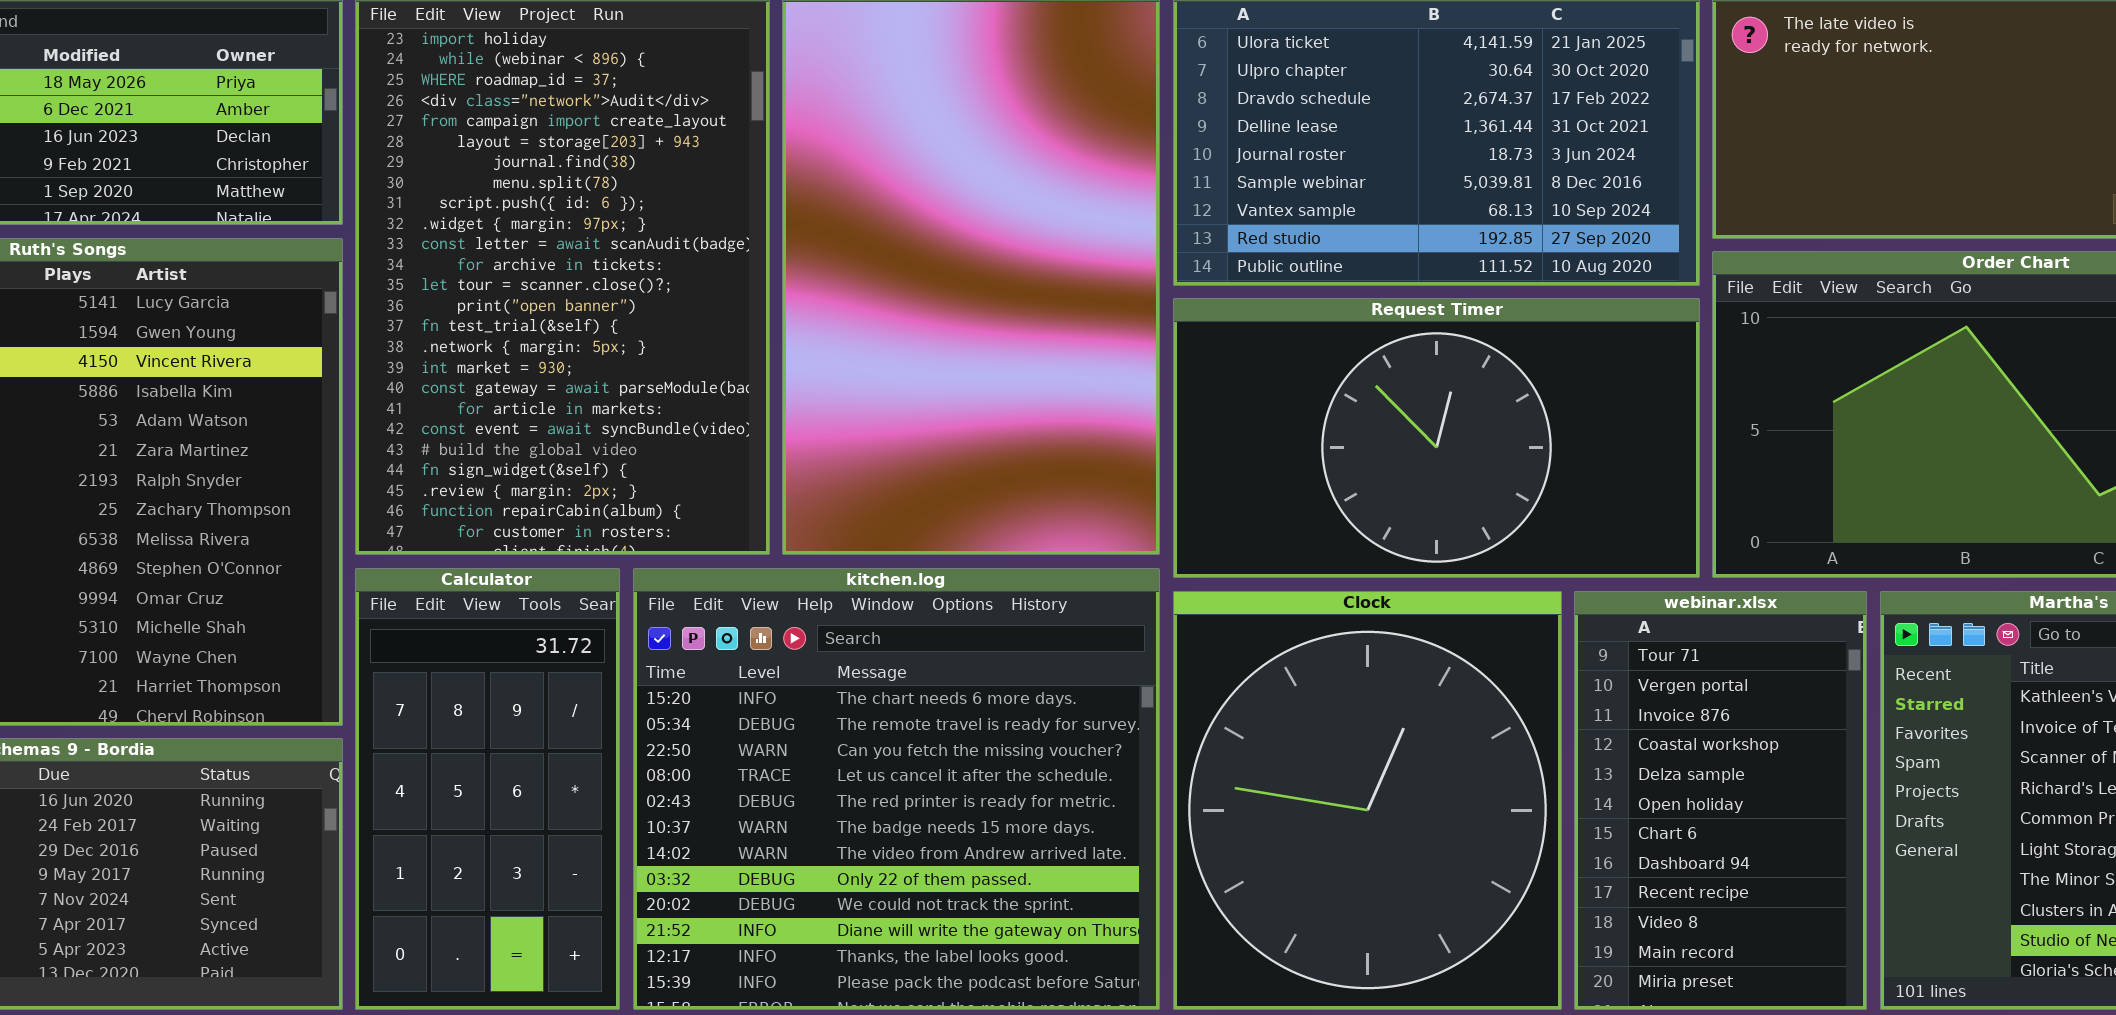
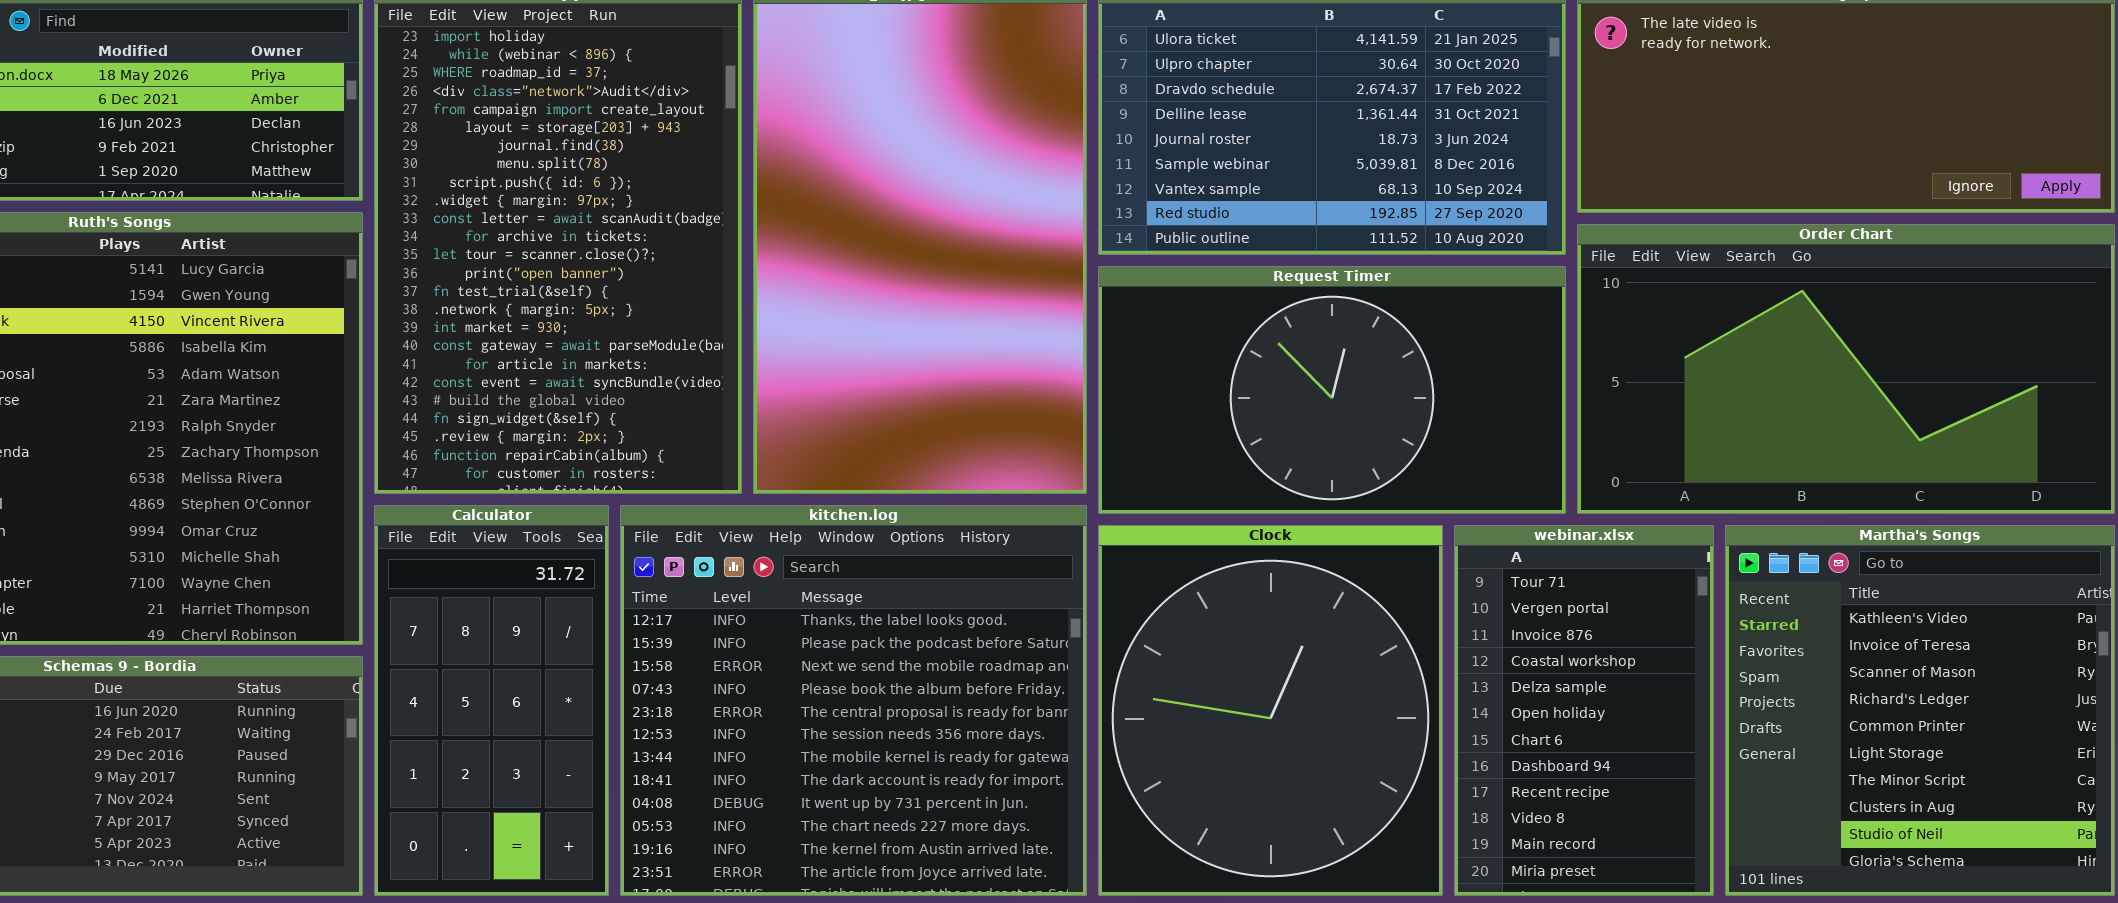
kitchen.log: [633,568,1160,1010] -> [620,505,1087,896], scrolled down 10 rows

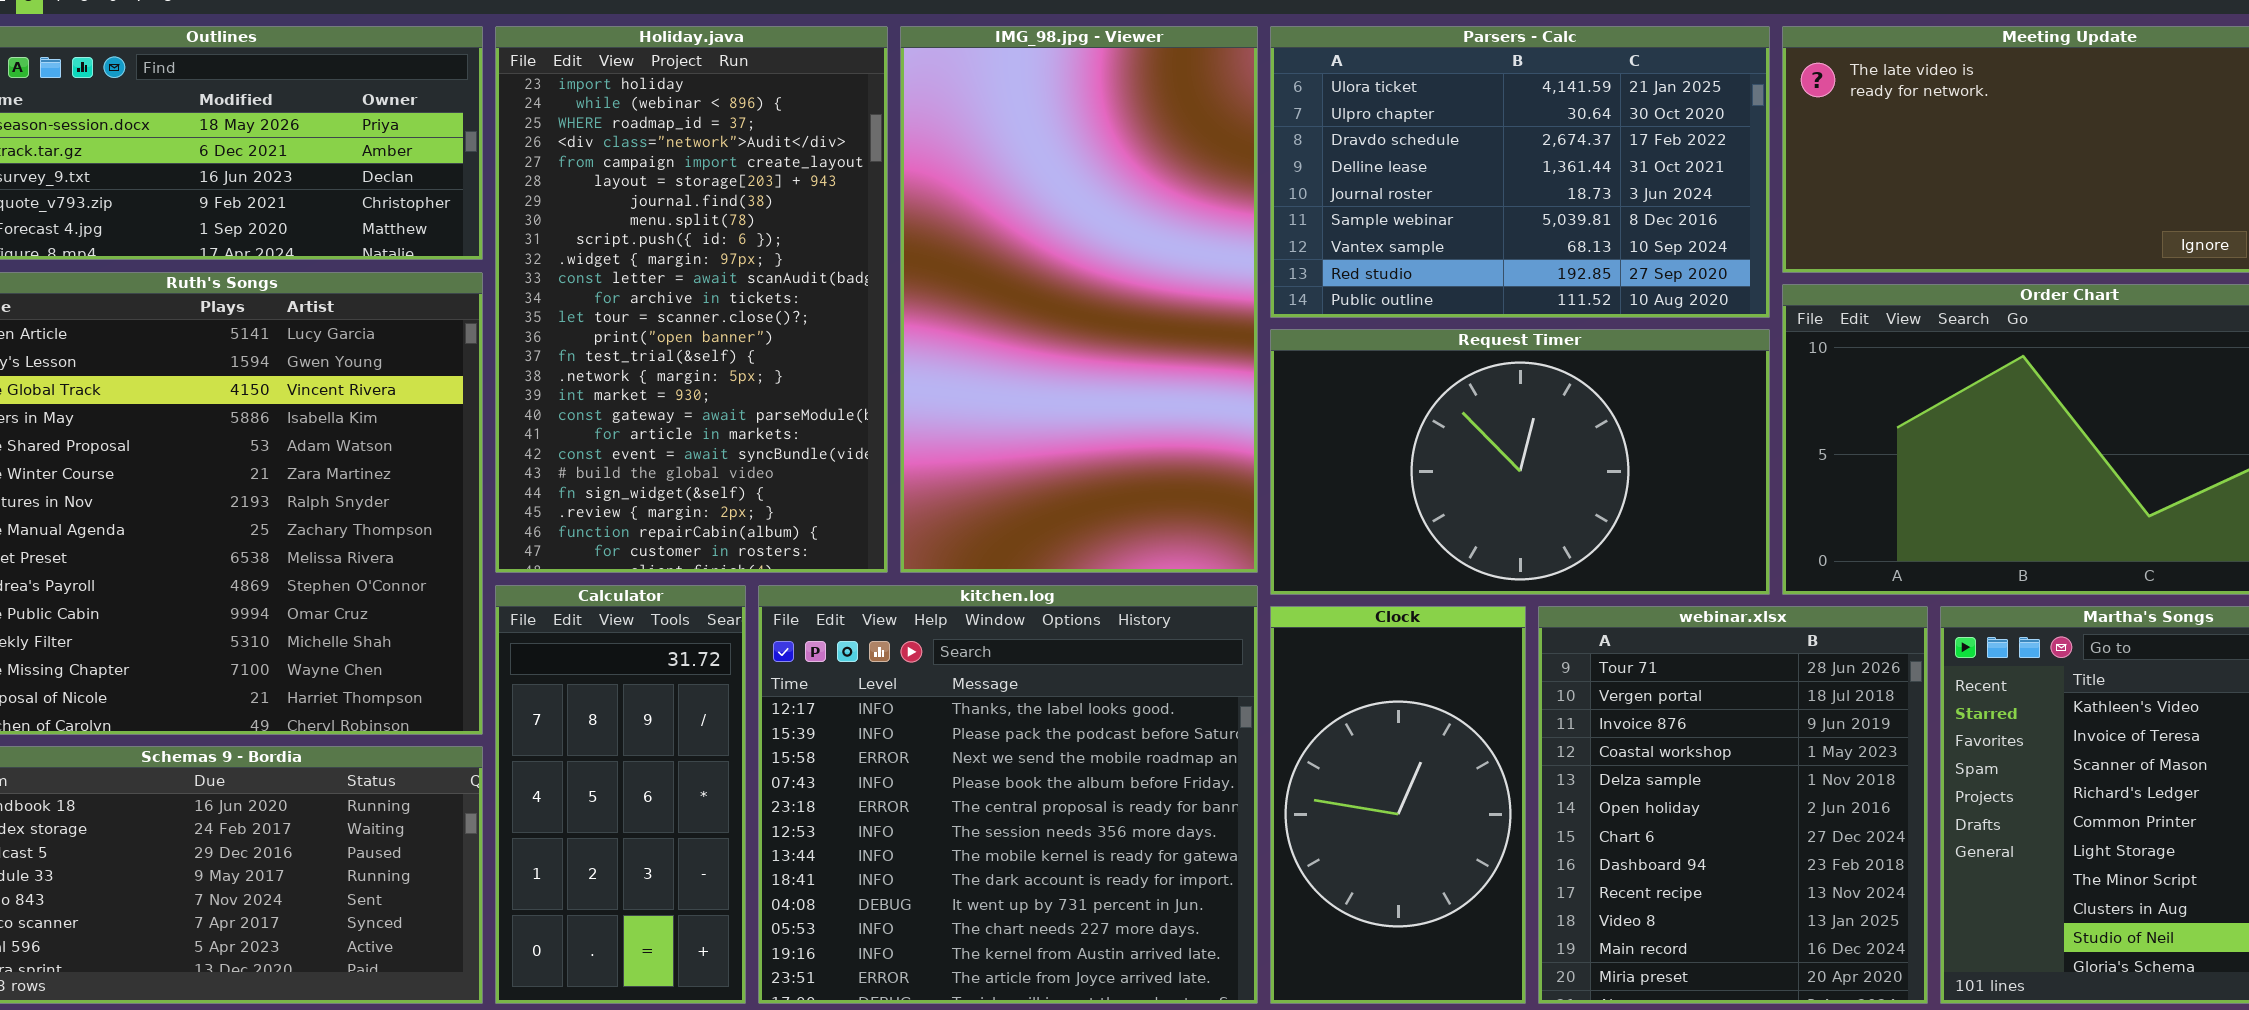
Clock: [1098,525,1443,896] -> [1270,606,1526,1004], resized
webinar.xlsx: [1454,525,1714,896] -> [1538,606,1928,1004], resized

